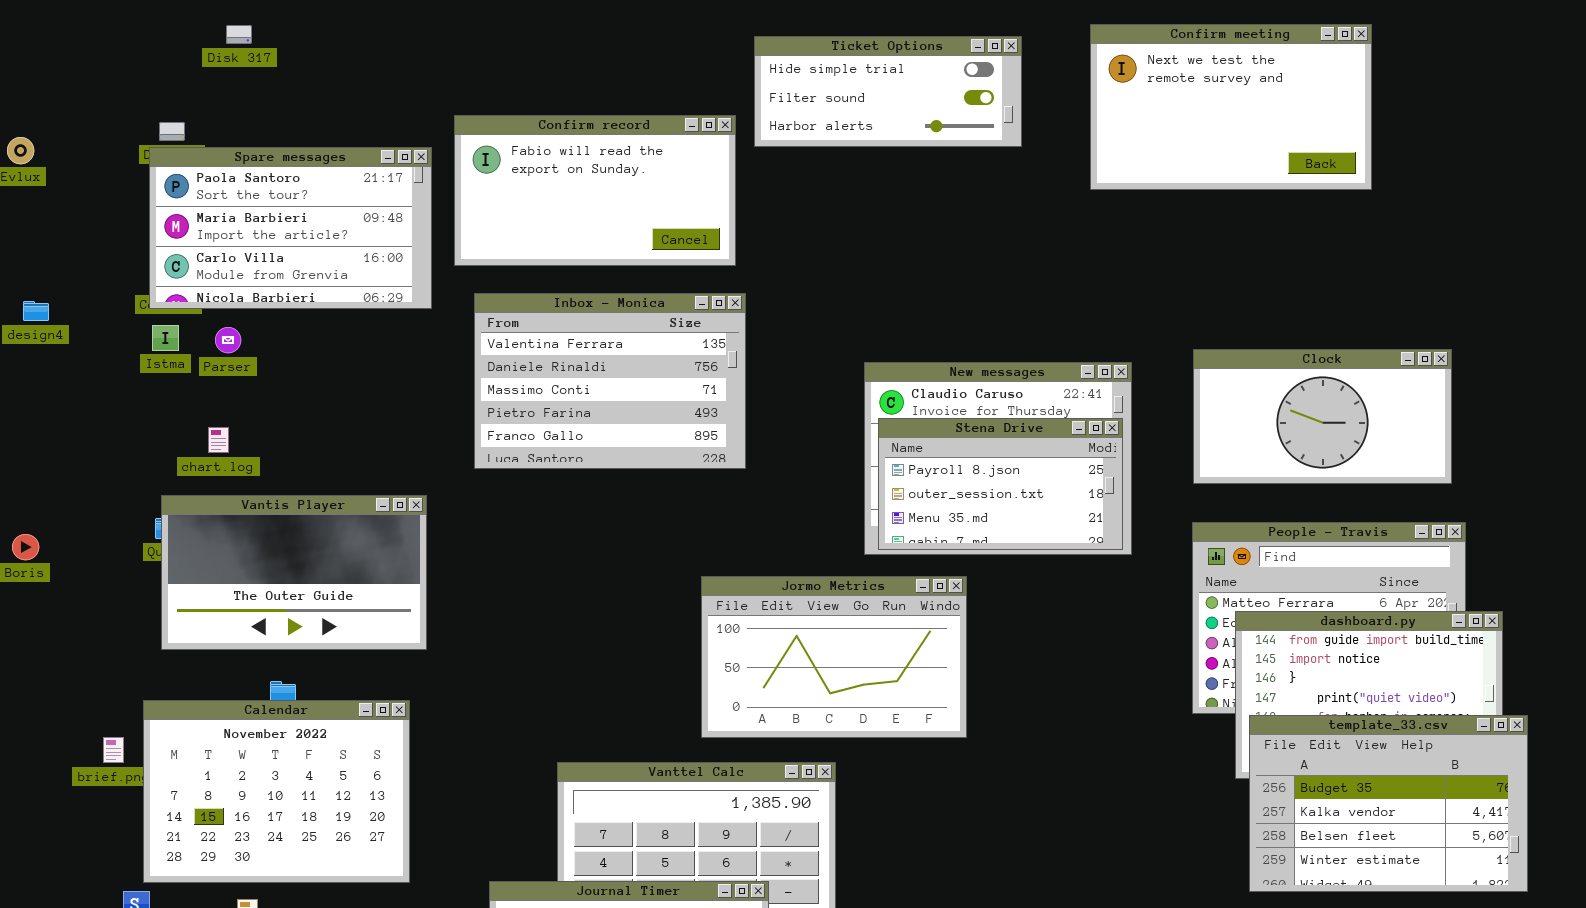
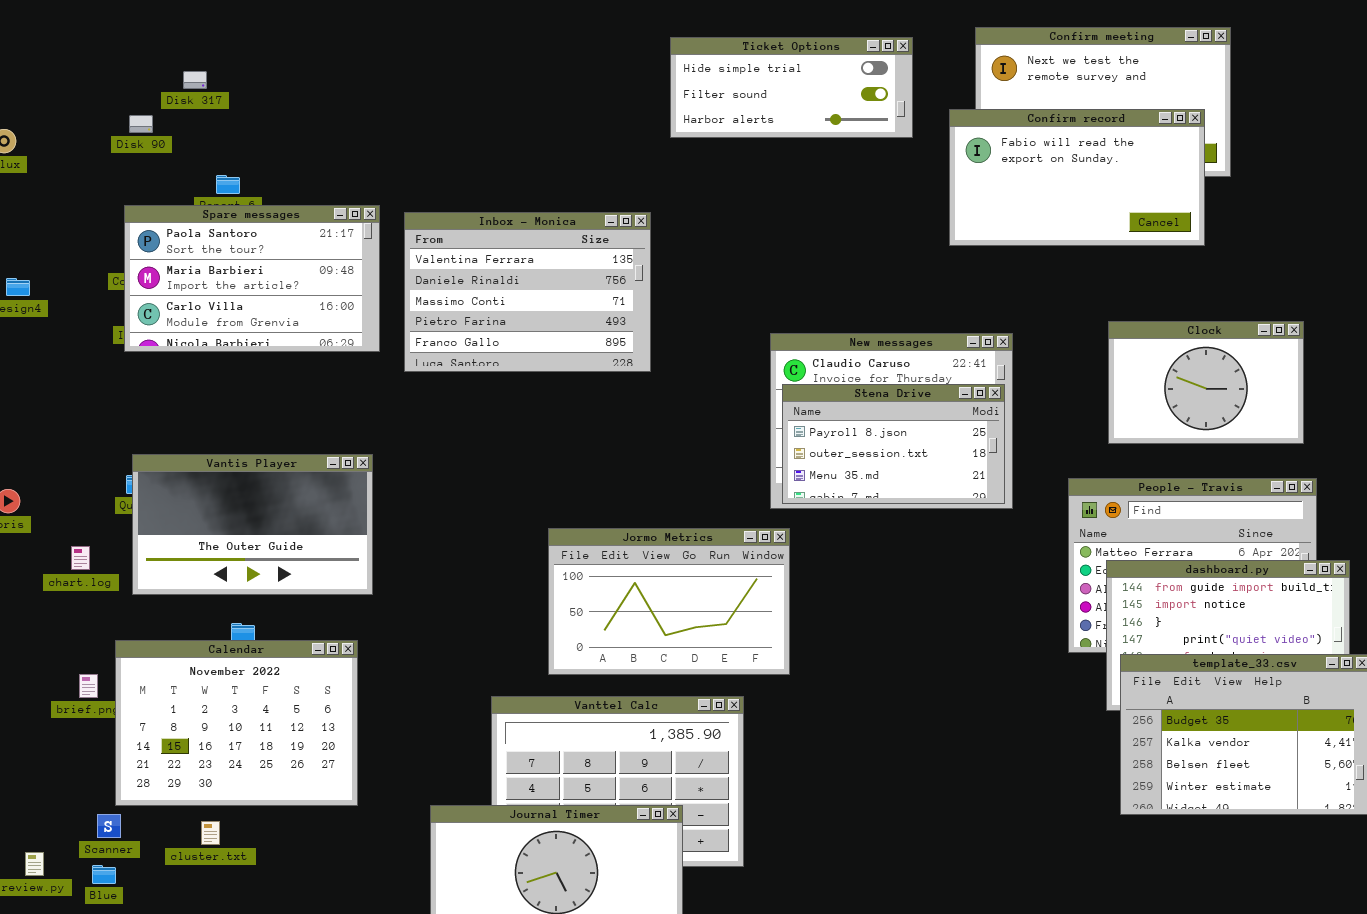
Disk 317: [226,25,252,44] -> [183,71,207,89], moved
Confirm record: [454,115,736,266] -> [949,109,1205,246], moved
Spare messages: [149,147,432,309] -> [124,205,380,352], moved
Inbox - Monica: [474,293,746,469] -> [404,212,651,372], moved
Clock: [1193,349,1452,484] -> [1108,321,1304,444], resized
chart.log: [208,427,229,453] -> [71,546,90,570], moved
Jormo Metrics: [701,576,967,738] -> [548,528,790,675], moved

